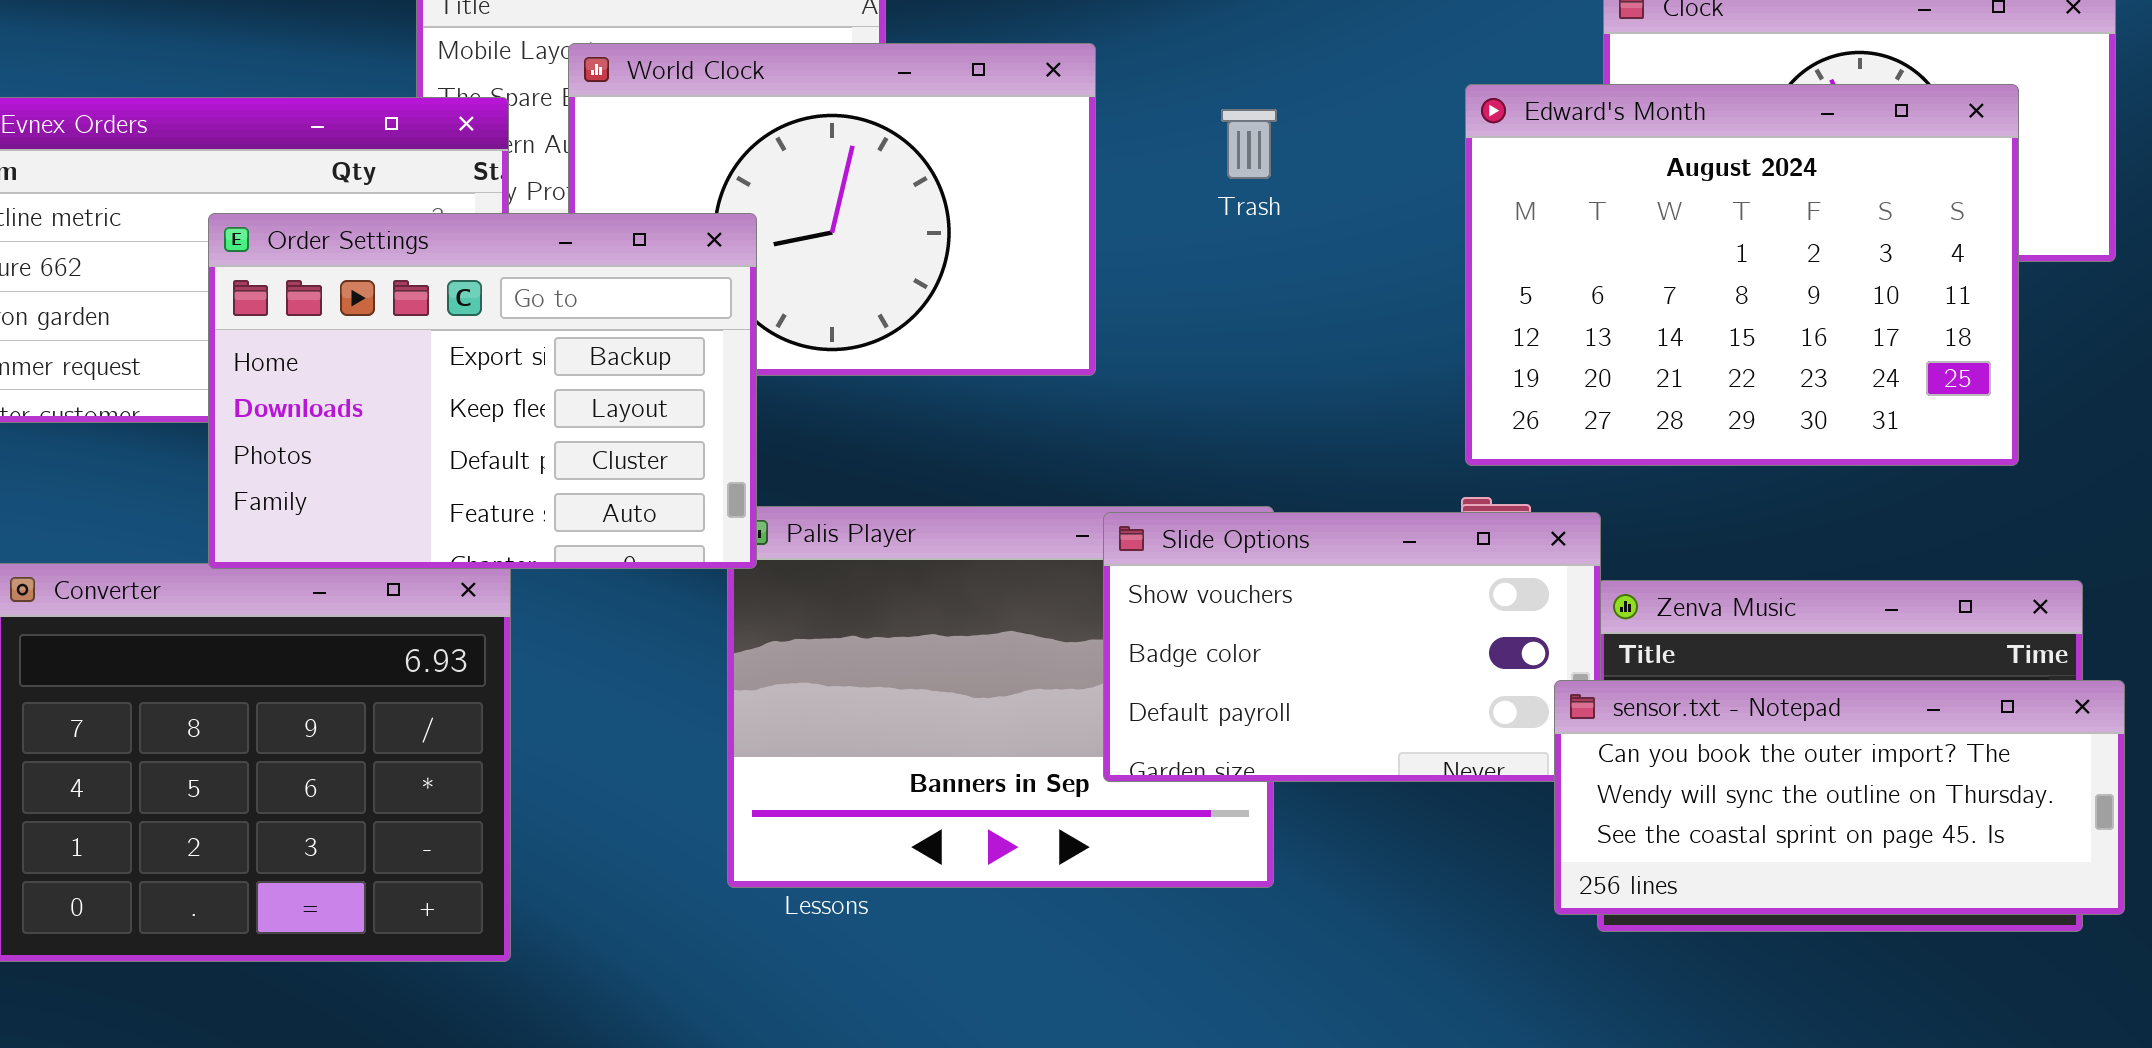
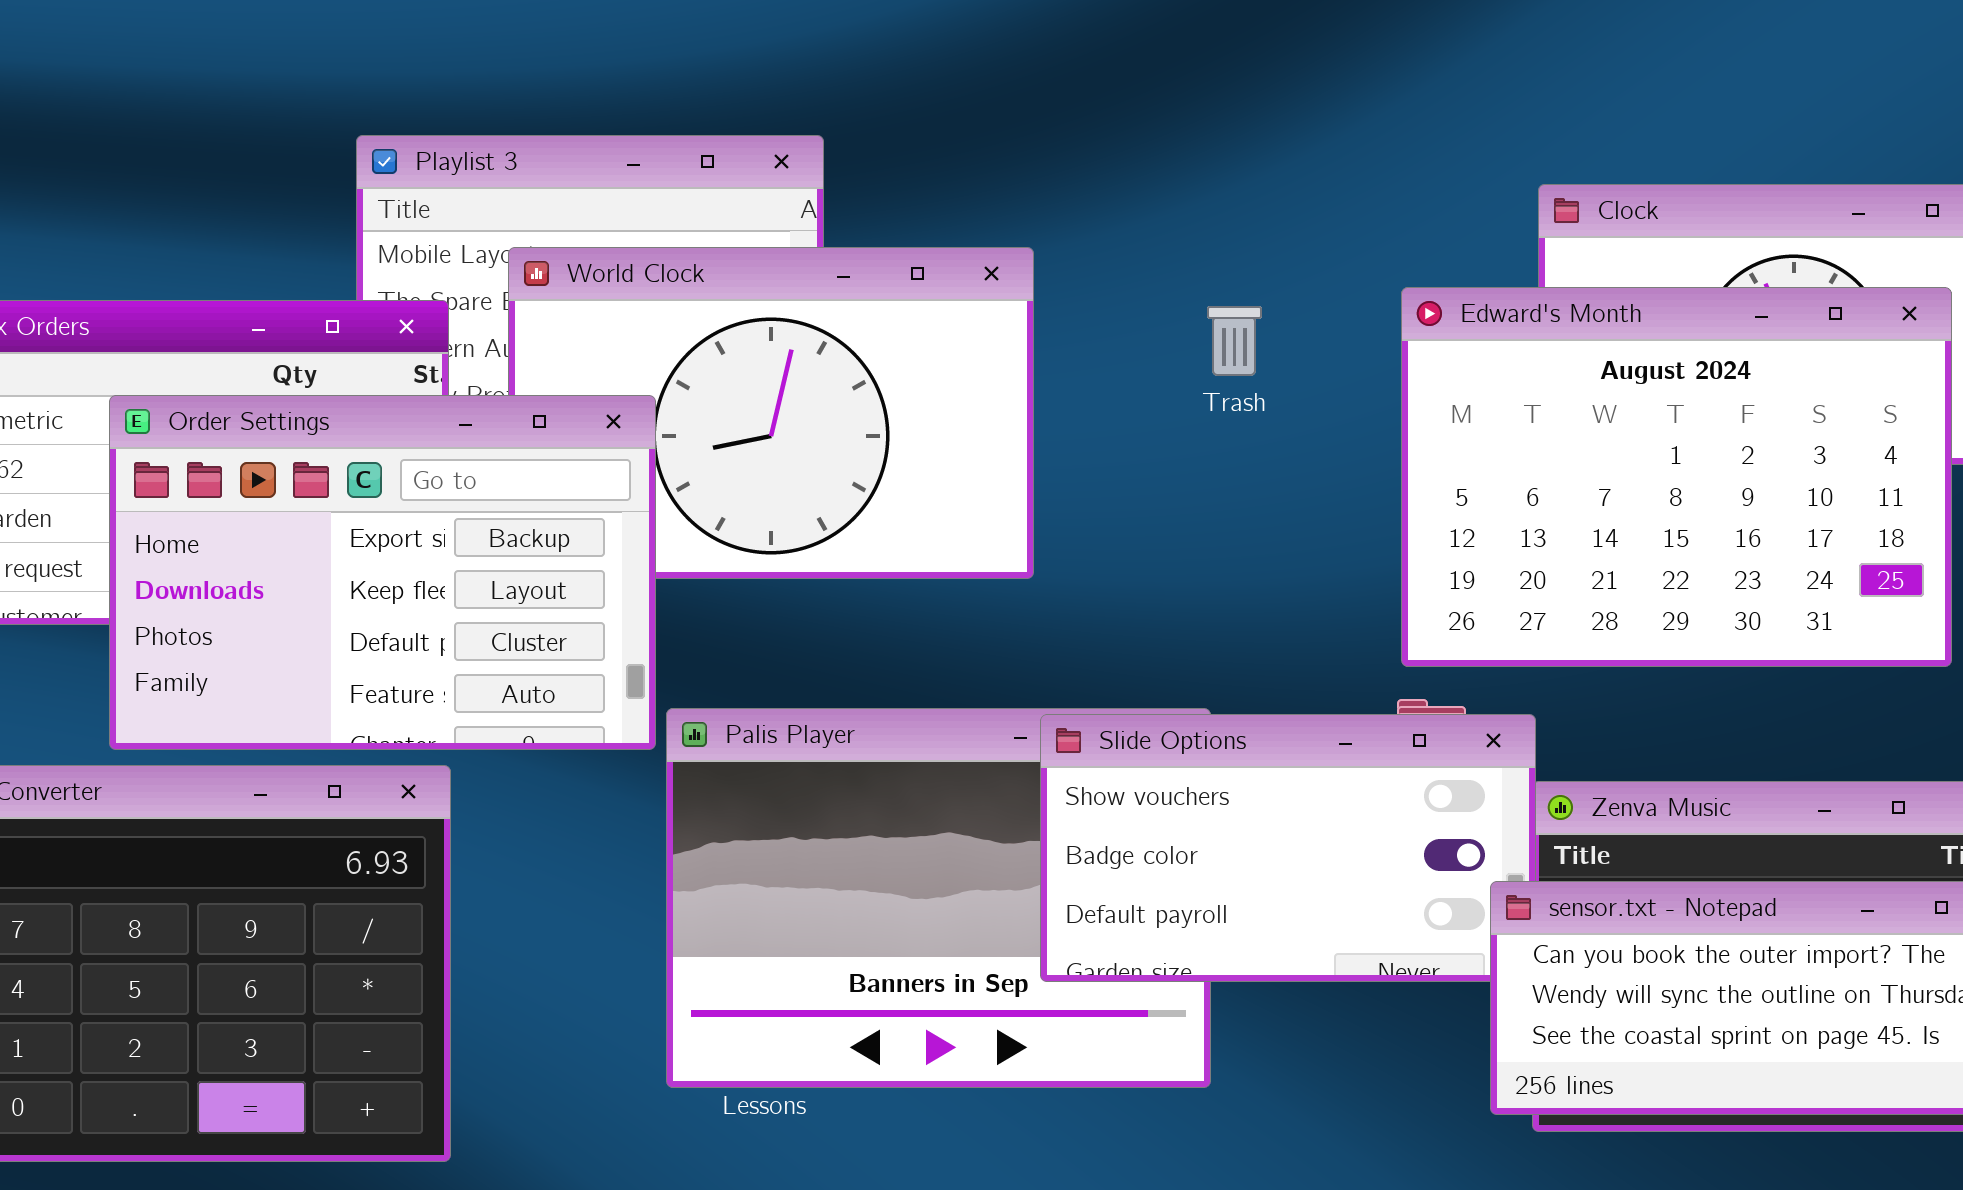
Trash: [1221,109,1277,179] -> [1207,306,1262,376], moved
Order Settings: [208,213,757,569] -> [109,395,656,750], moved

